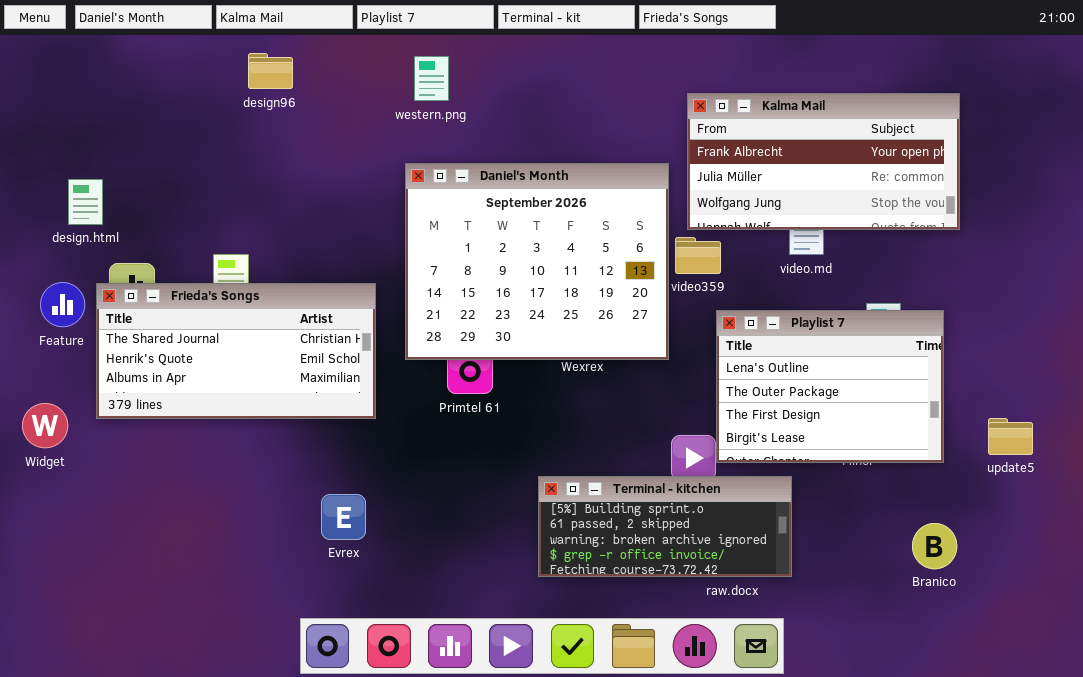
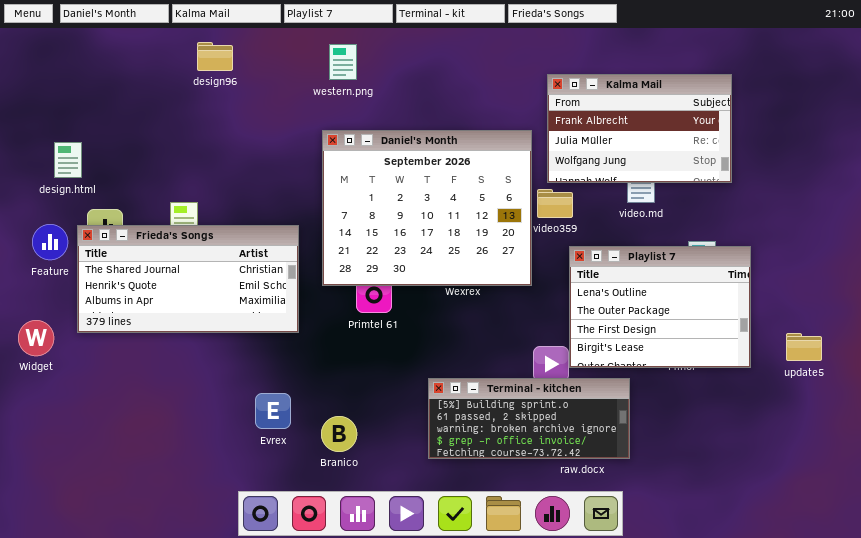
Kalma Mail: [687,93,960,230] -> [547,74,732,183], resized
Branico: [912,523,957,569] -> [321,416,357,452], moved

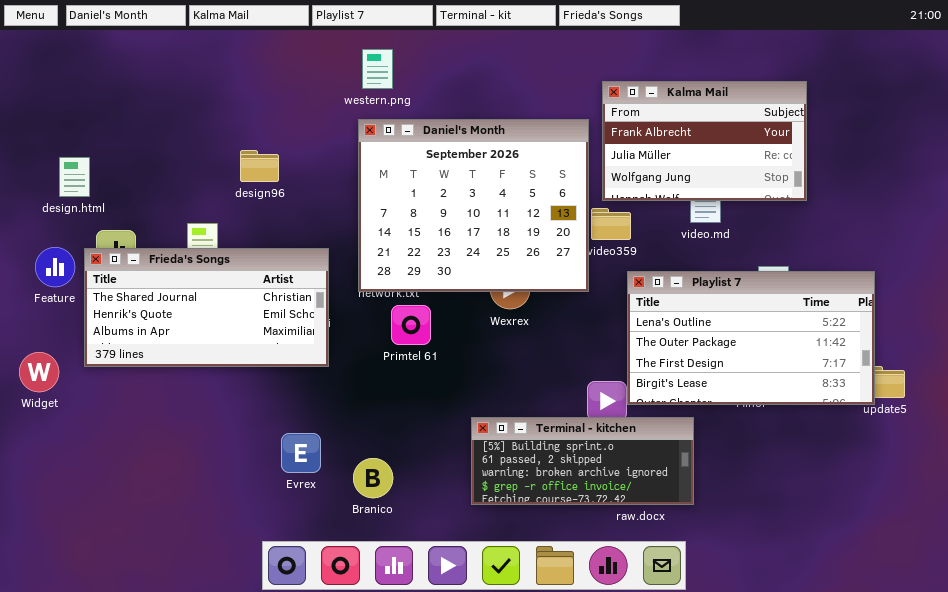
design96: [197,42,233,71] -> [240,150,279,182], moved
Daniel's Month: [322,130,532,286] -> [358,119,589,292], moved
Playlist 7: [569,246,751,368] -> [627,271,875,405], resized

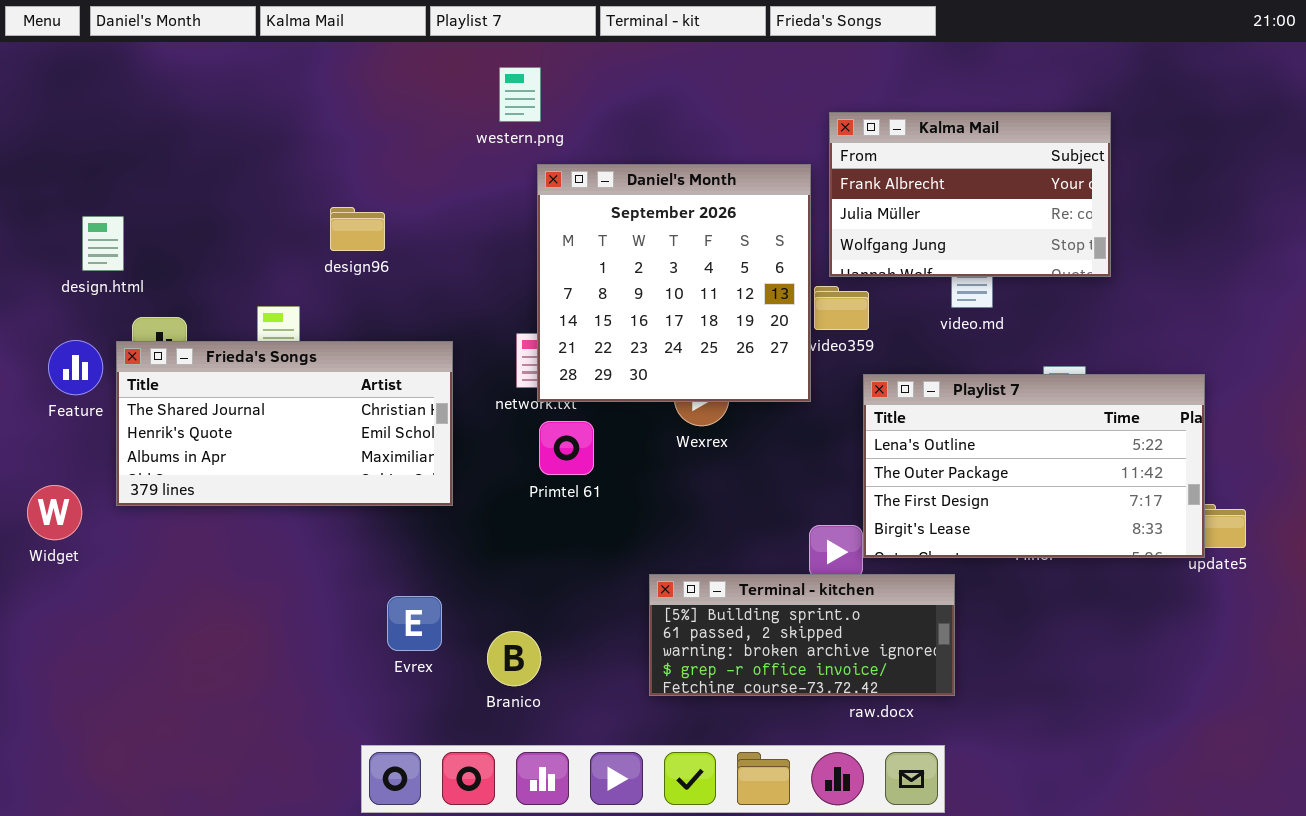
Daniel's Month: [358,119,589,292] -> [537,164,811,402], resized

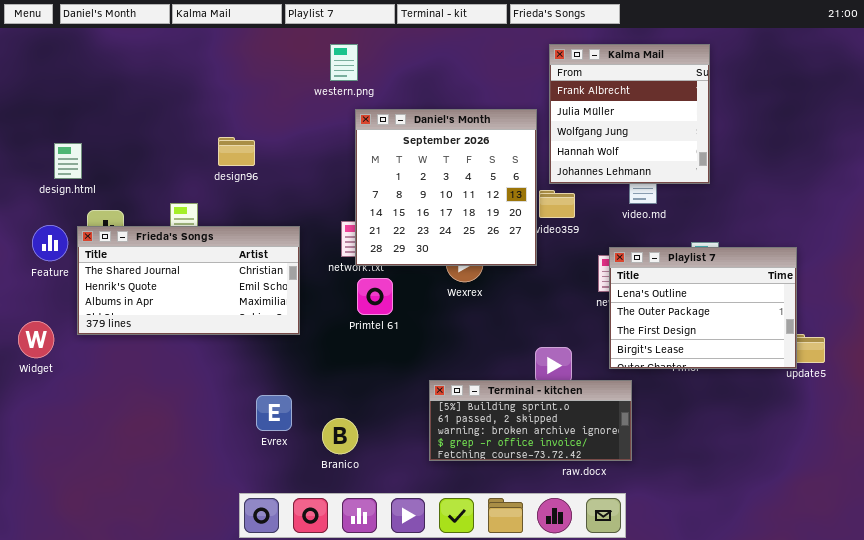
Kalma Mail: [829,112,1111,277] -> [549,44,710,184], resized
Playlist 7: [863,374,1205,558] -> [609,247,797,369], resized

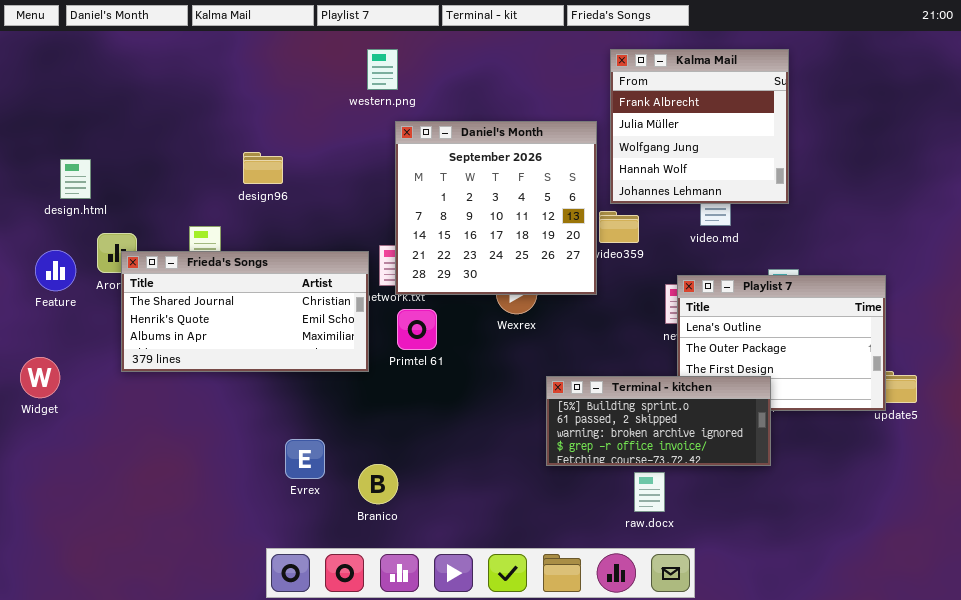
Frieda's Songs: [77,226,300,335] -> [121,251,369,372], moved
Terminal - kitchen: [429,380,632,461] -> [546,376,771,466], moved

